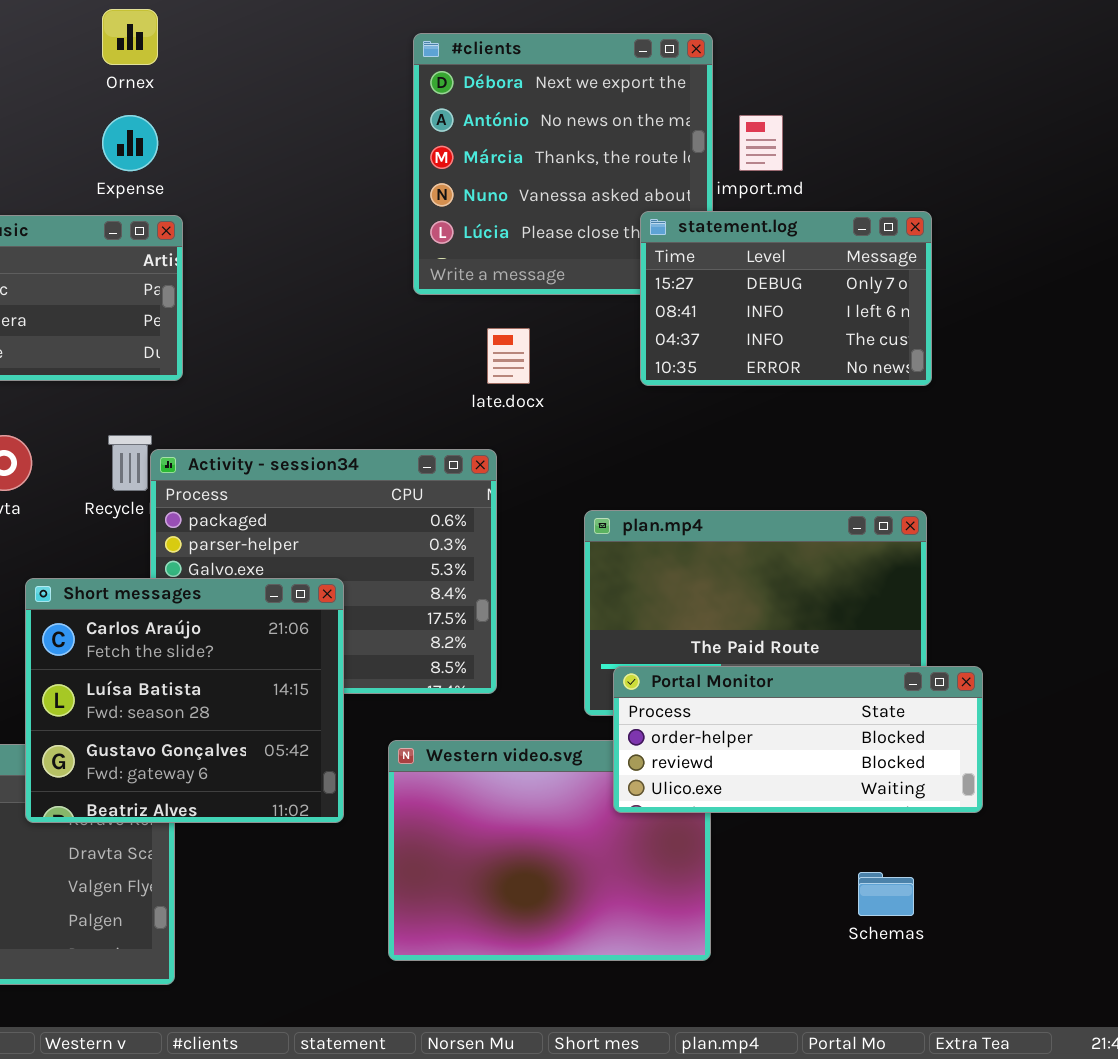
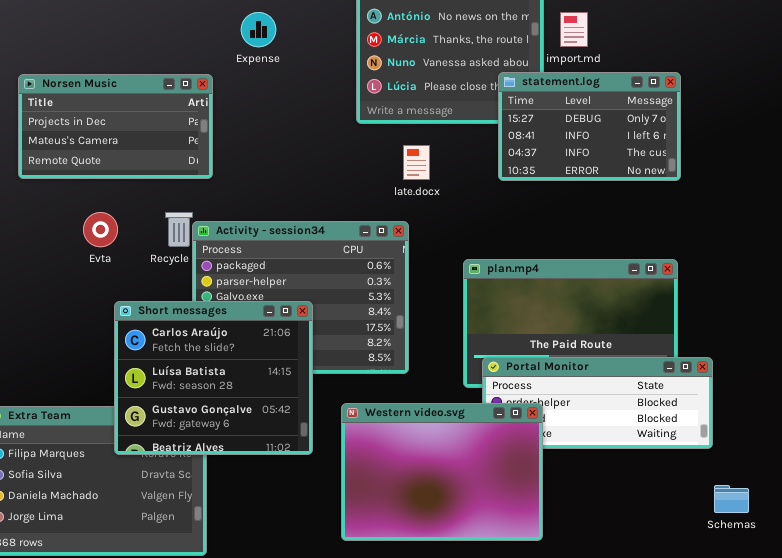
Expense: [102,115,158,171] -> [241,12,276,47], moved
Western video.svg: [388,740,711,961] -> [341,403,543,541], raised
Schemas: [858,872,914,916] -> [714,485,749,513], moved

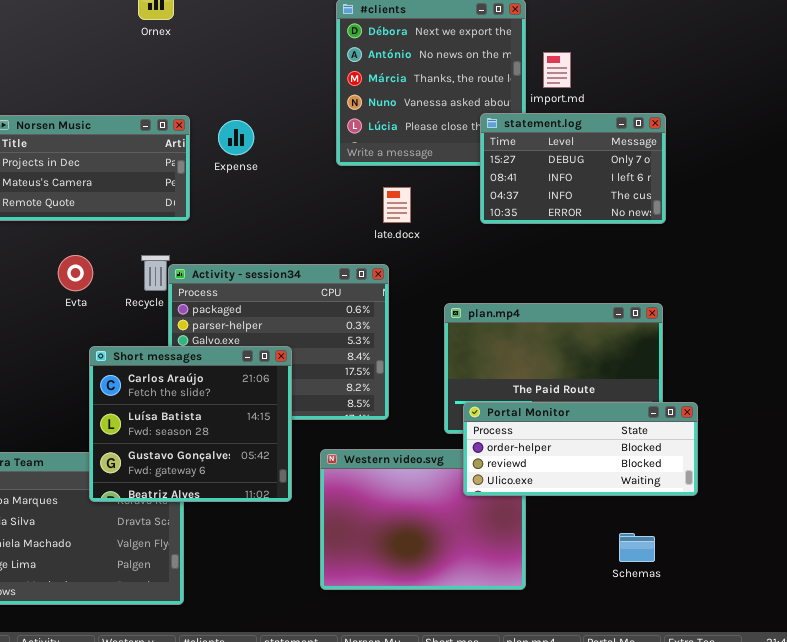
Expense: [241,12,276,47] -> [218,120,254,155], moved
Portal Monitor: [482,357,713,449] -> [463,402,698,496], raised
Schemas: [714,485,749,513] -> [619,533,655,562], moved

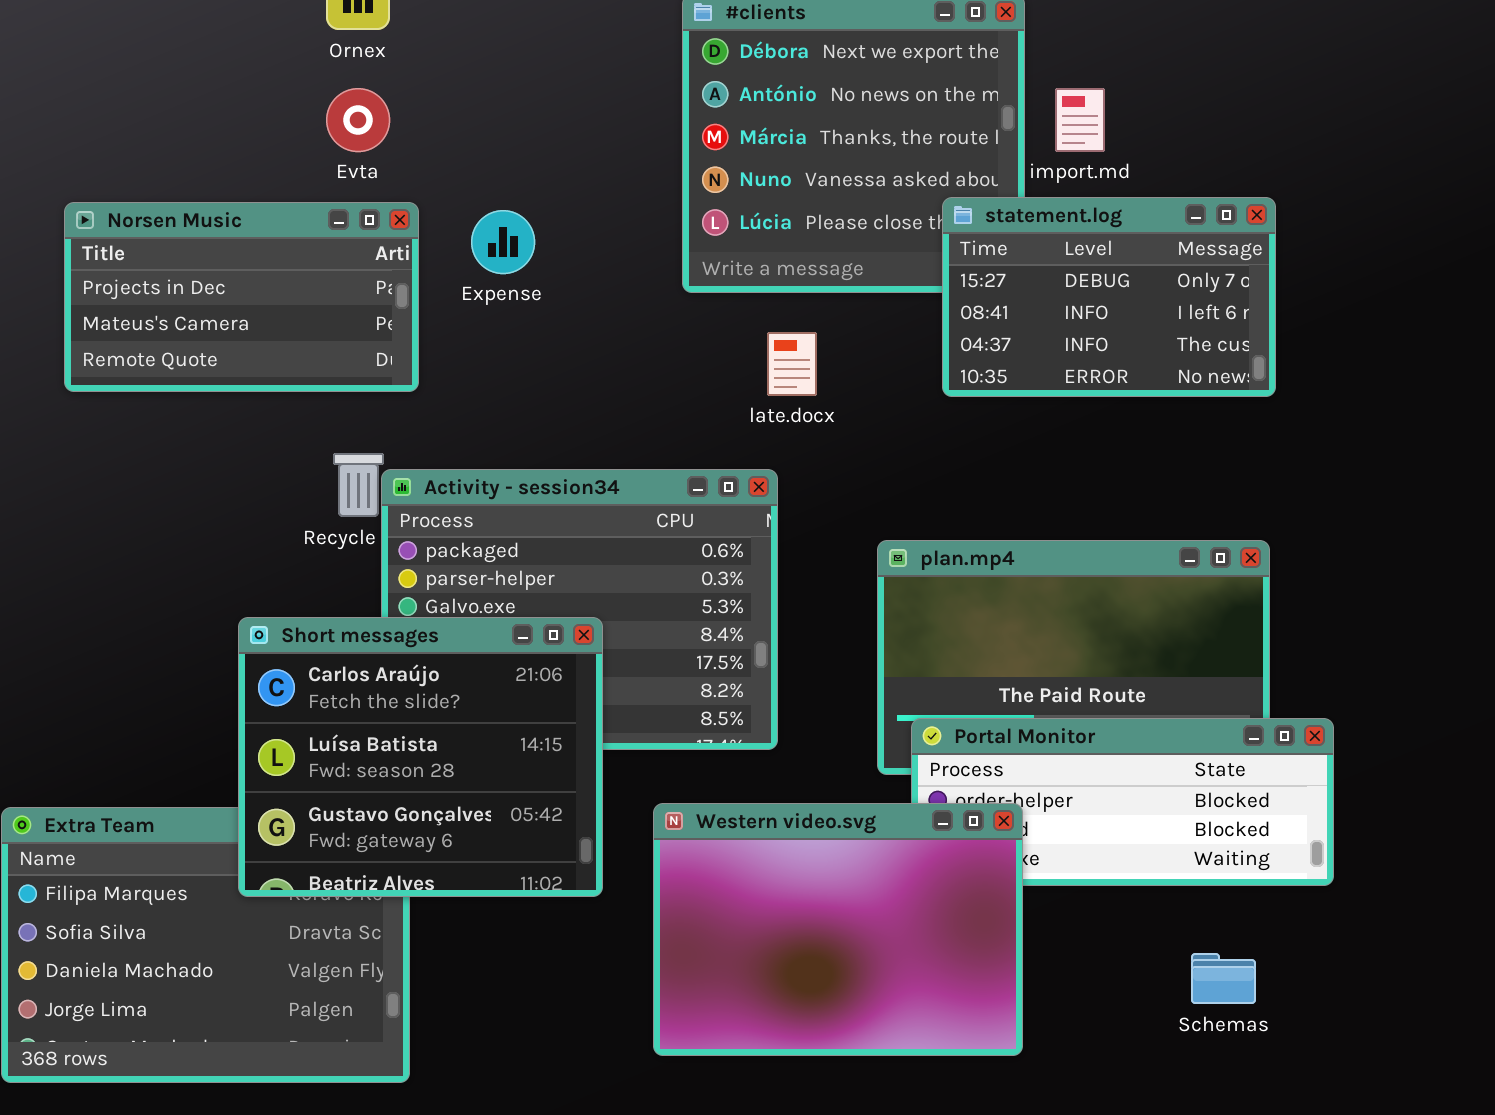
Evta: [58,255,93,291] -> [326,88,390,152], moved
Western video.svg: [320,449,526,590] -> [653,803,1023,1056], raised

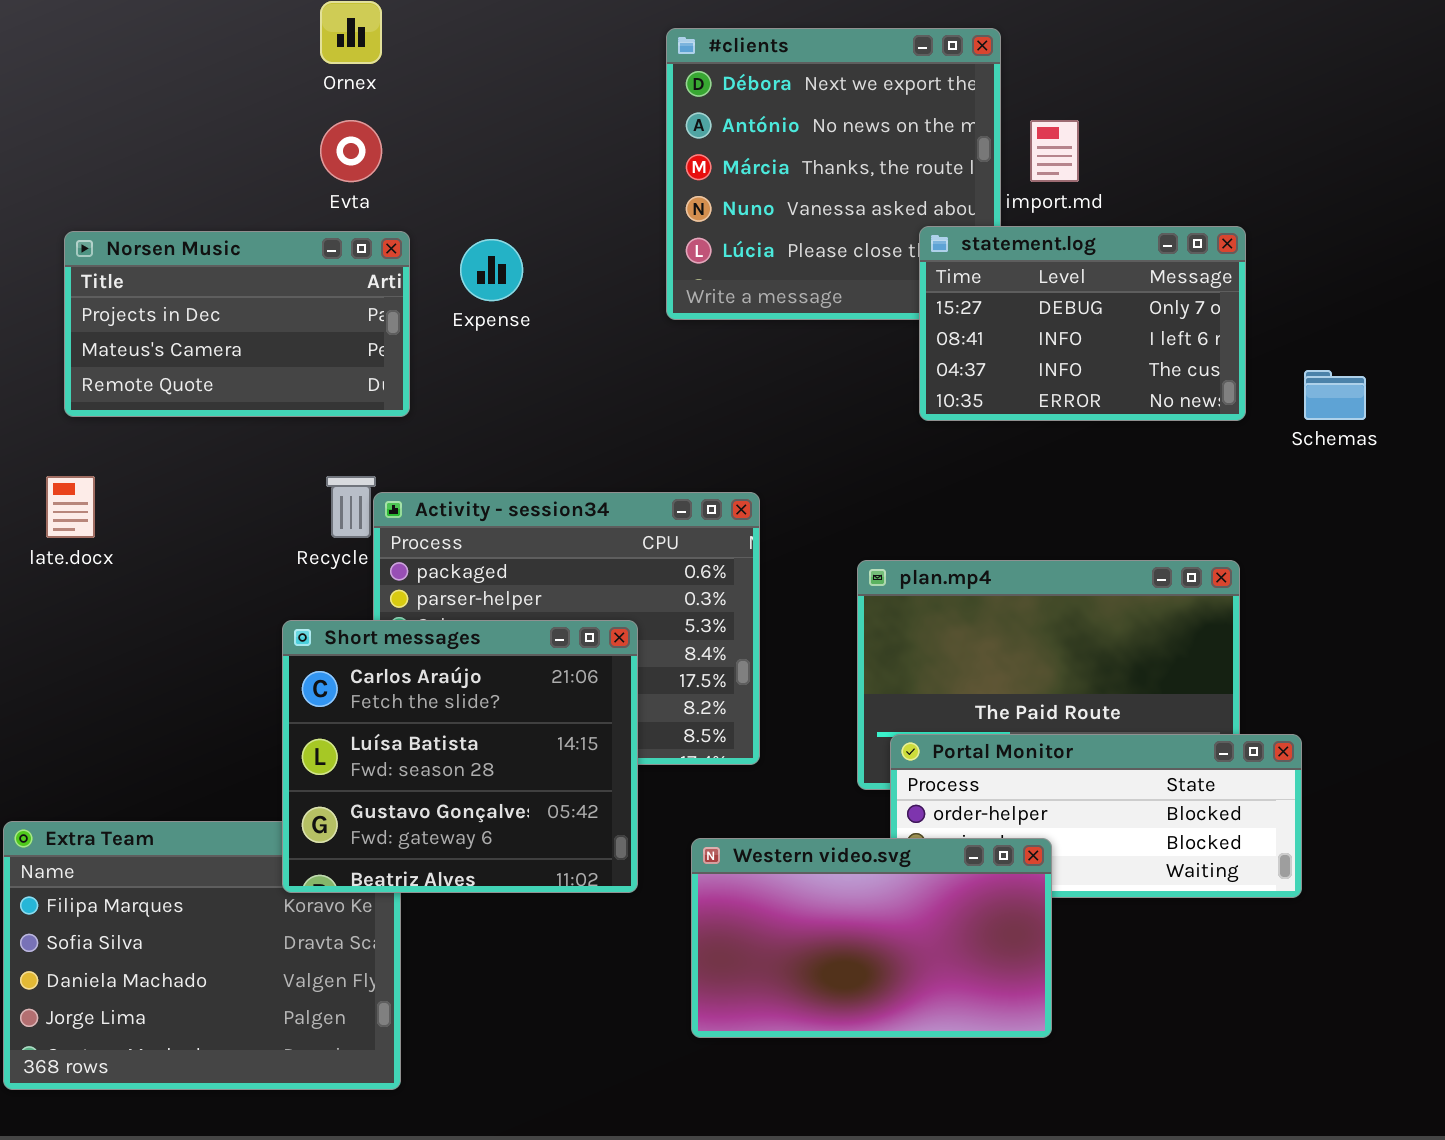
late.docx: [767,332,817,396] -> [46,476,95,538], moved
Short messages: [238,617,603,897] -> [282,620,638,893], moved
Western video.svg: [653,803,1023,1056] -> [691,838,1052,1038], moved, resized
Schemas: [1191,953,1256,1004] -> [1304,370,1366,420], moved

